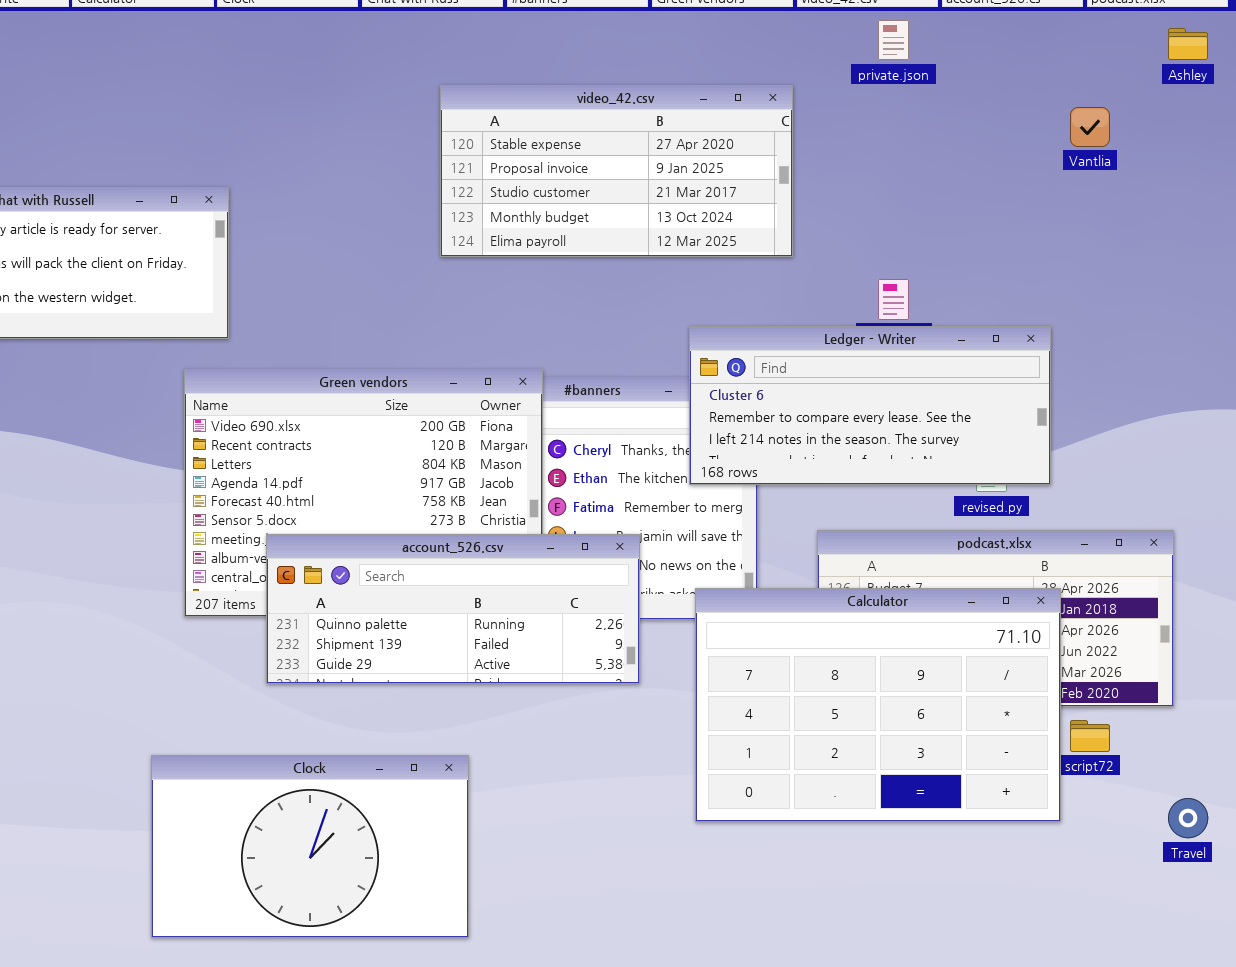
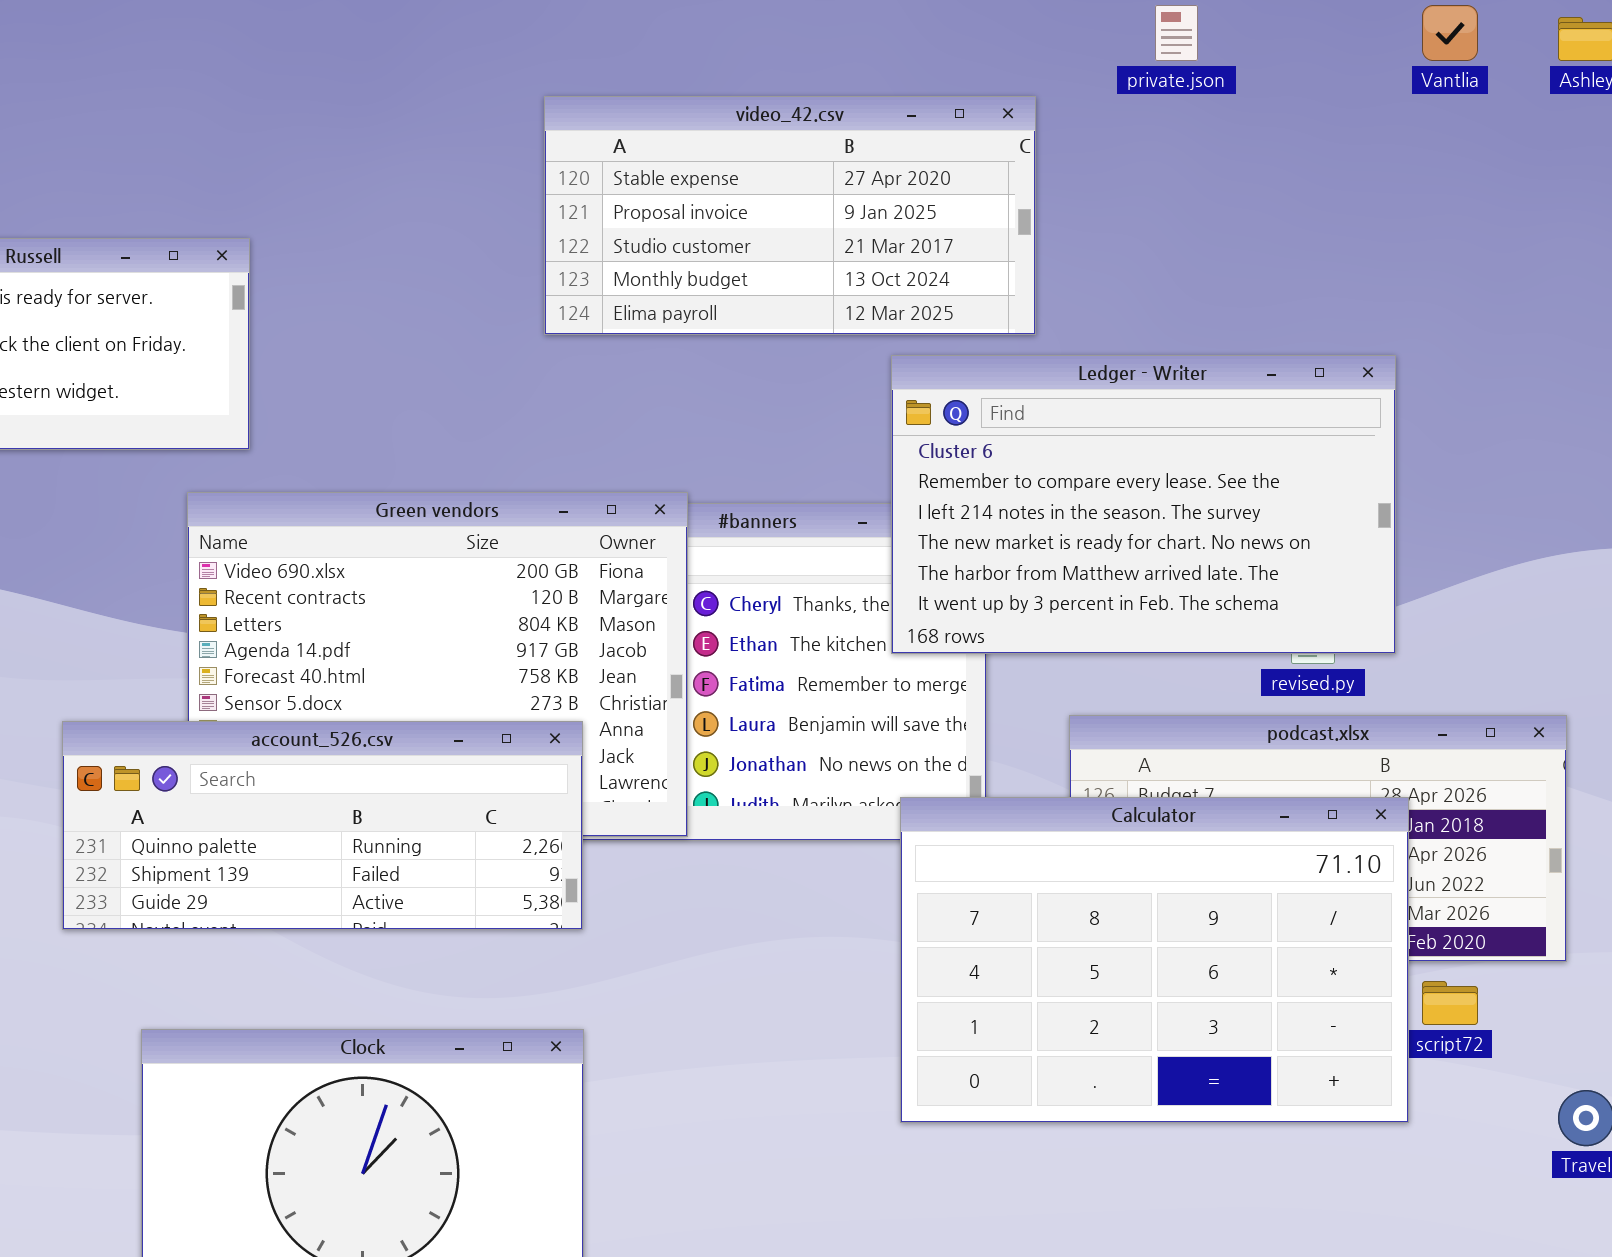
Vantlia: [1070,107,1110,147] -> [1422,5,1478,61], moved
Ledger - Writer: [689,326,1051,485] -> [891,355,1396,654], resized
account_526.csv: [266,534,640,684] -> [62,721,583,930], moved

